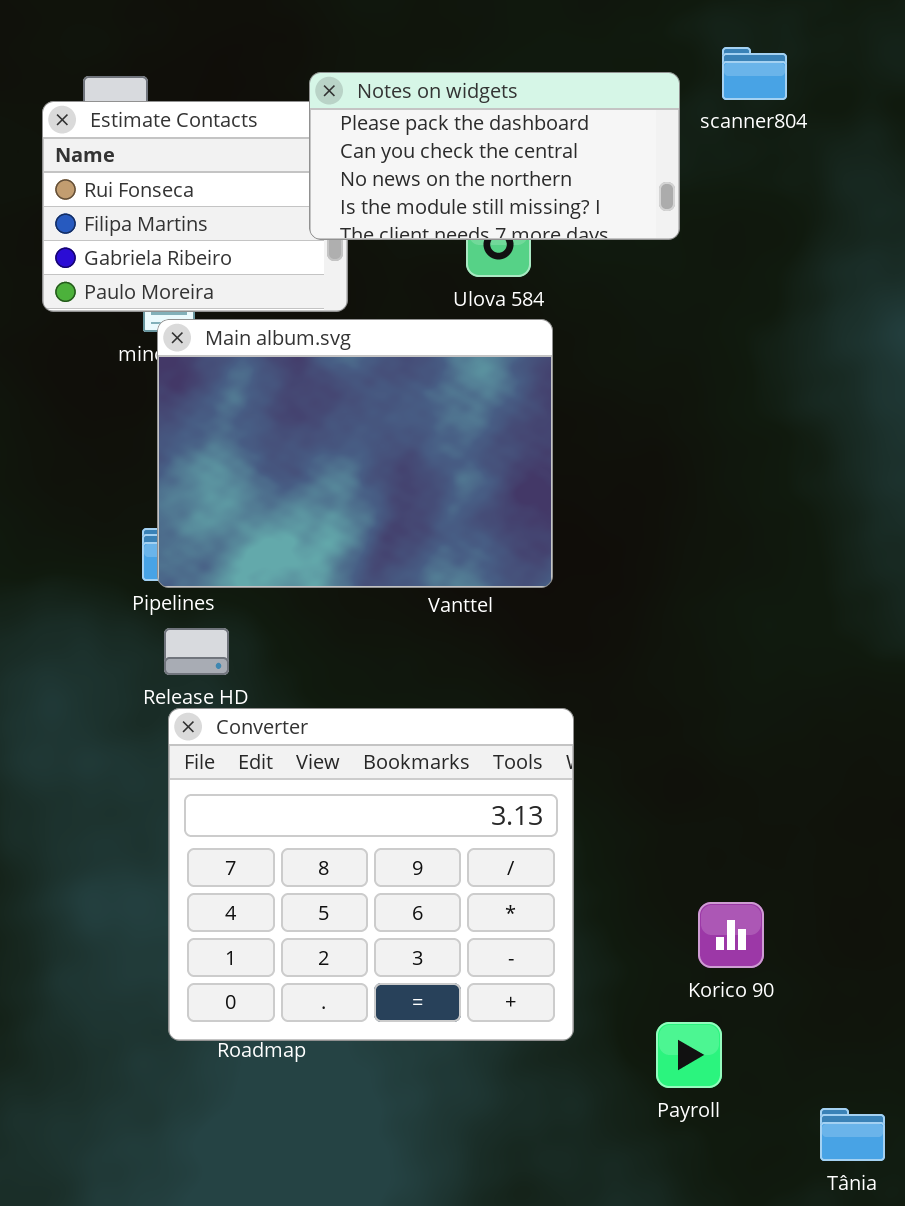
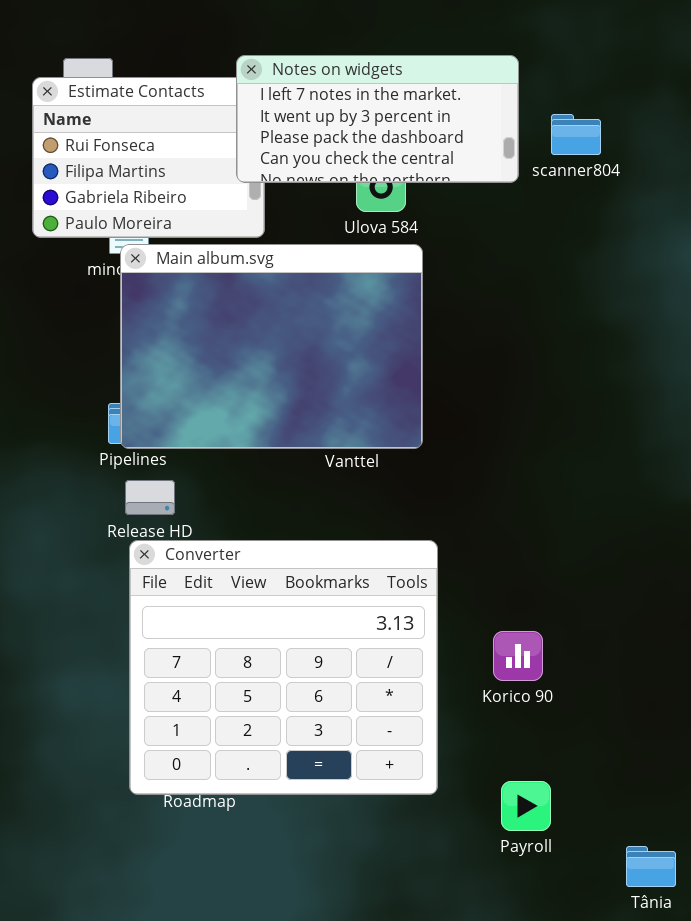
scanner804: [722,47,787,100] -> [551,114,601,155], moved
Notes on widgets: [309,72,680,240] -> [236,55,519,183], scrolled up 2 rows
Korico 90: [698,902,764,968] -> [493,631,543,681], moved

